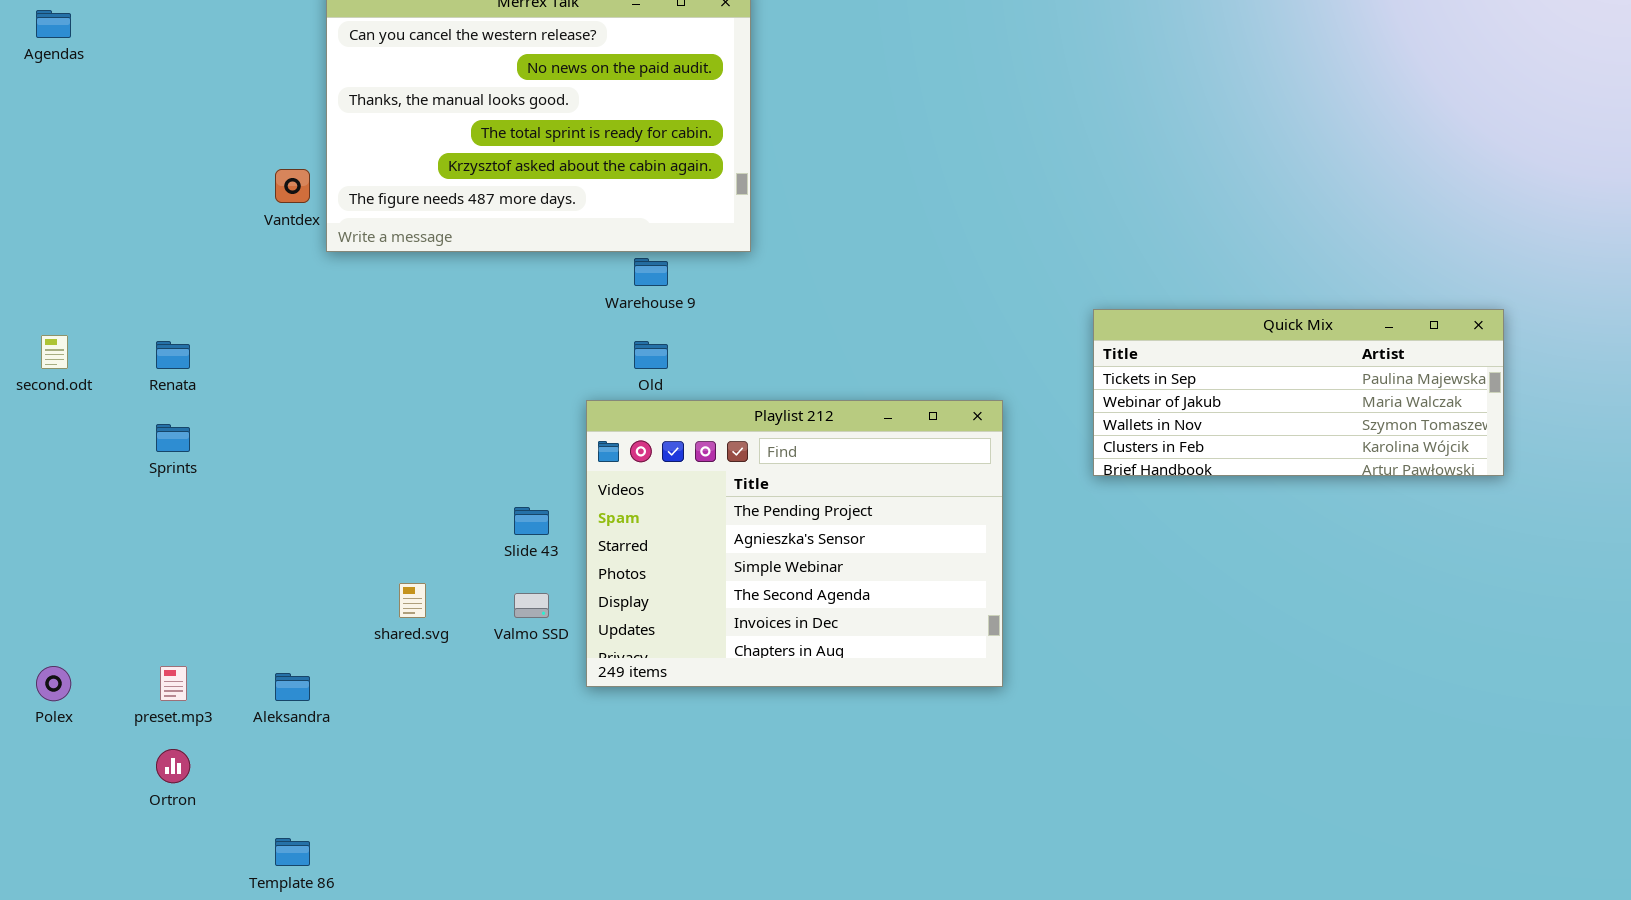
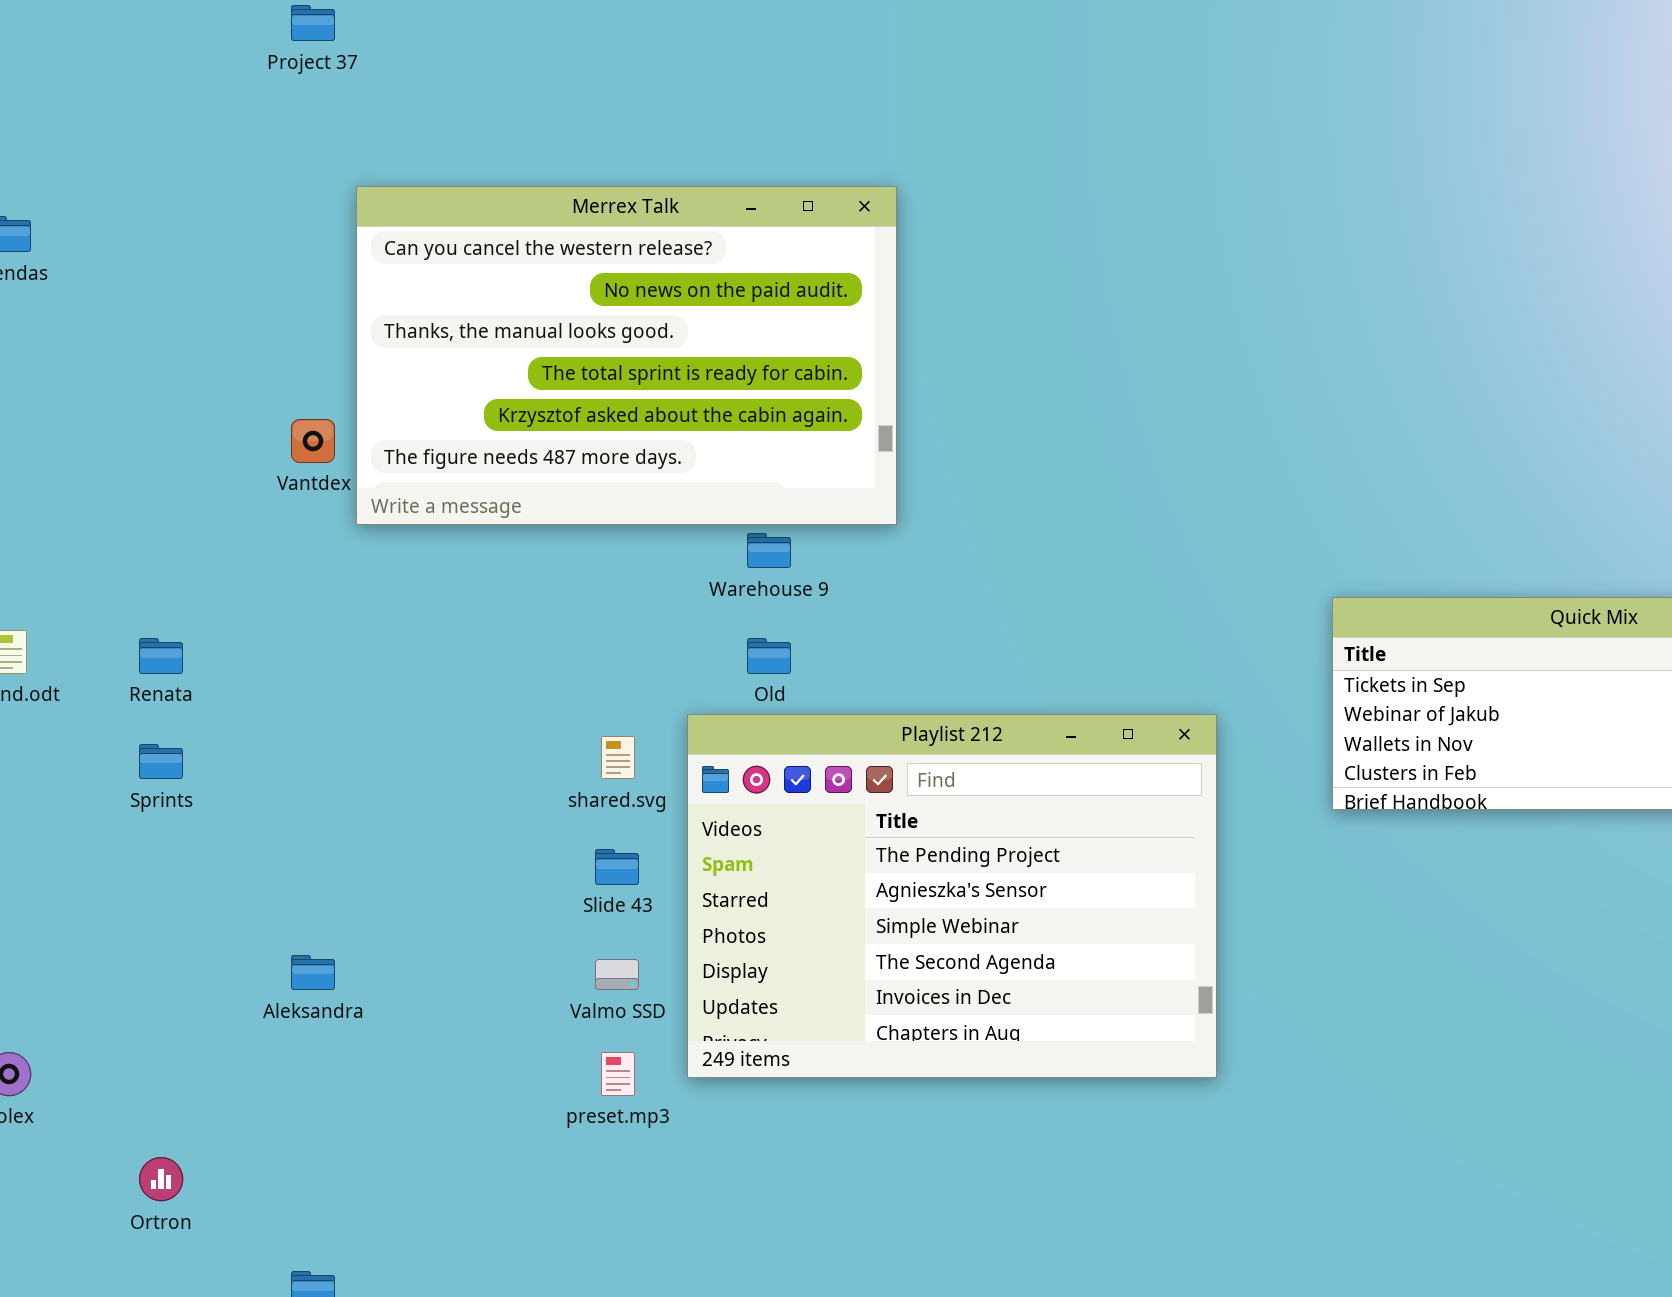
shared.svg: [399,583,426,618] -> [601,736,635,779], moved
preset.mp3: [160,666,187,701] -> [601,1052,635,1096], moved
Aleksandra: [275,673,310,701] -> [291,955,335,990], moved

